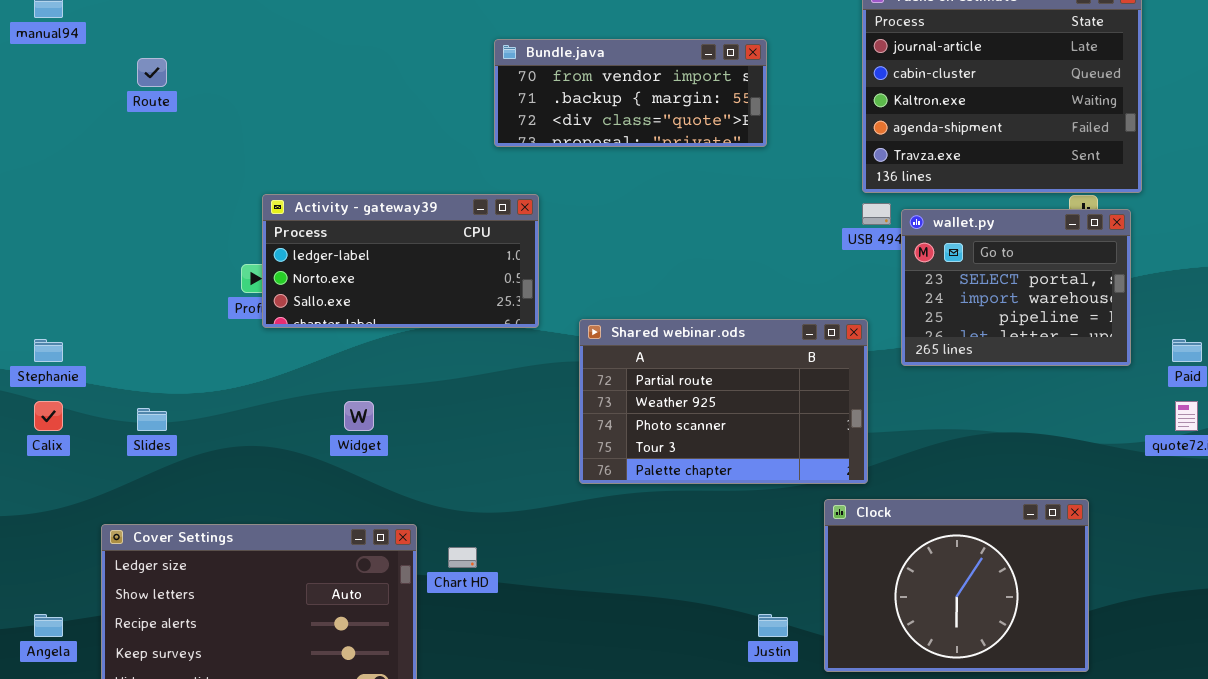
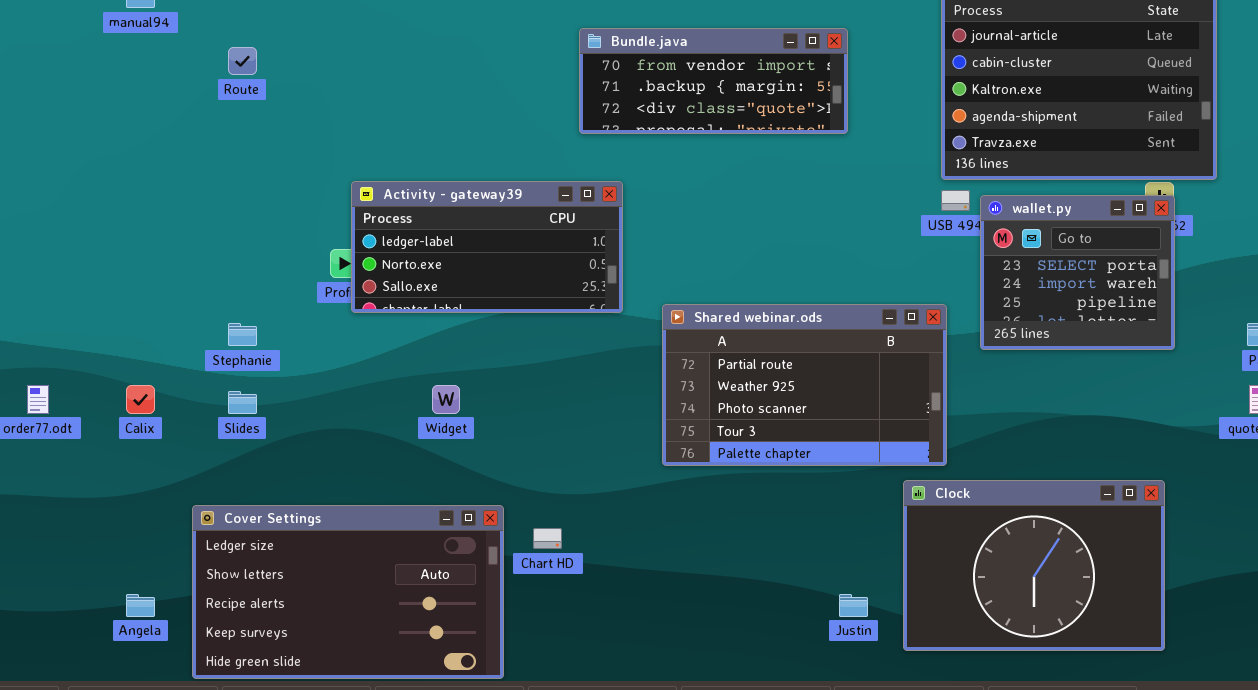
wallet.py: [901,209,1131,366] -> [980,195,1175,350], resized
Stephanie: [34,339,63,362] -> [228,323,257,346], moved

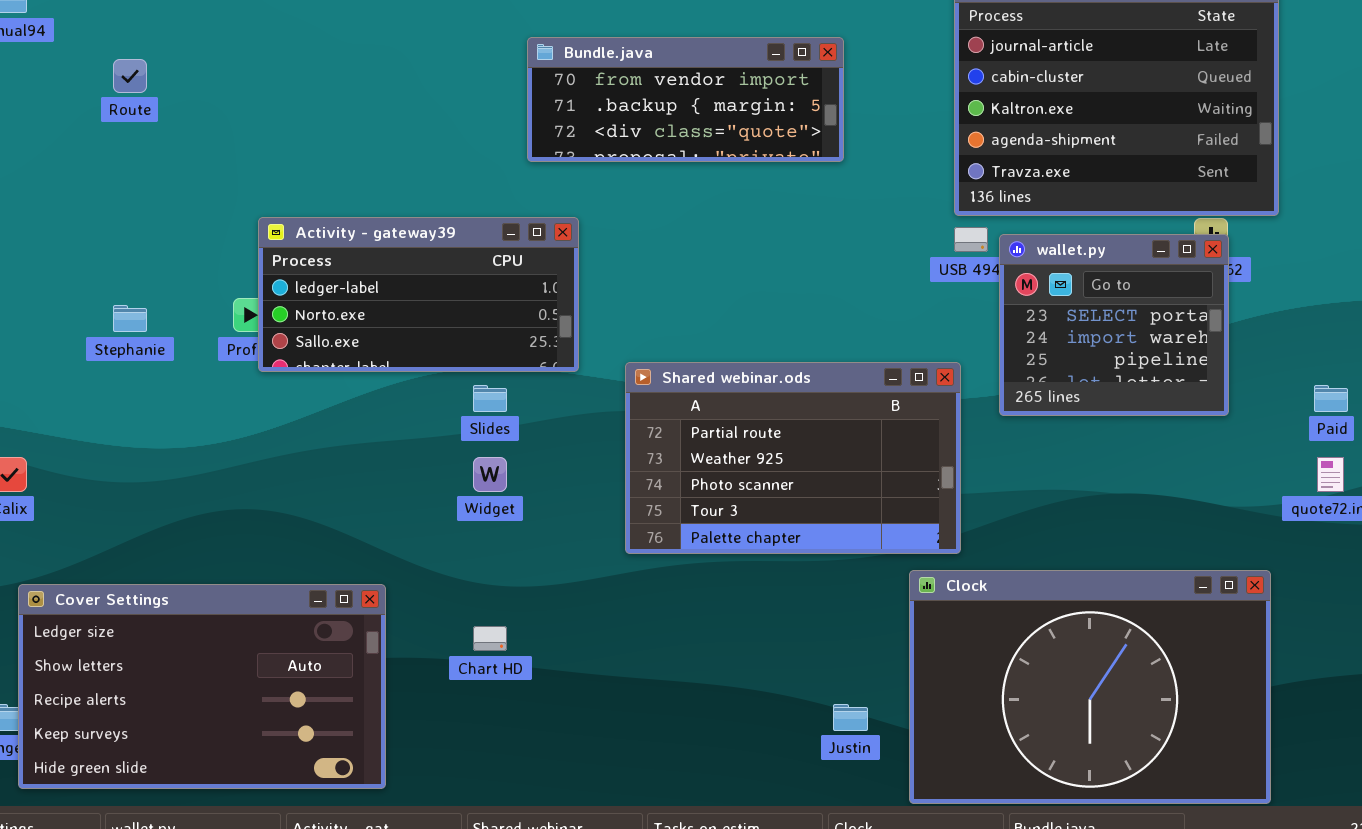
Stephanie: [228,323,257,346] -> [113,305,147,332], moved
Widget: [432,385,460,414] -> [473,457,507,492], moved
Slides: [228,391,257,414] -> [473,385,507,412], moved
Clock: [903,480,1165,651] -> [909,570,1271,804], resized
Cover Settings: [192,505,504,679] -> [18,584,386,789], moved

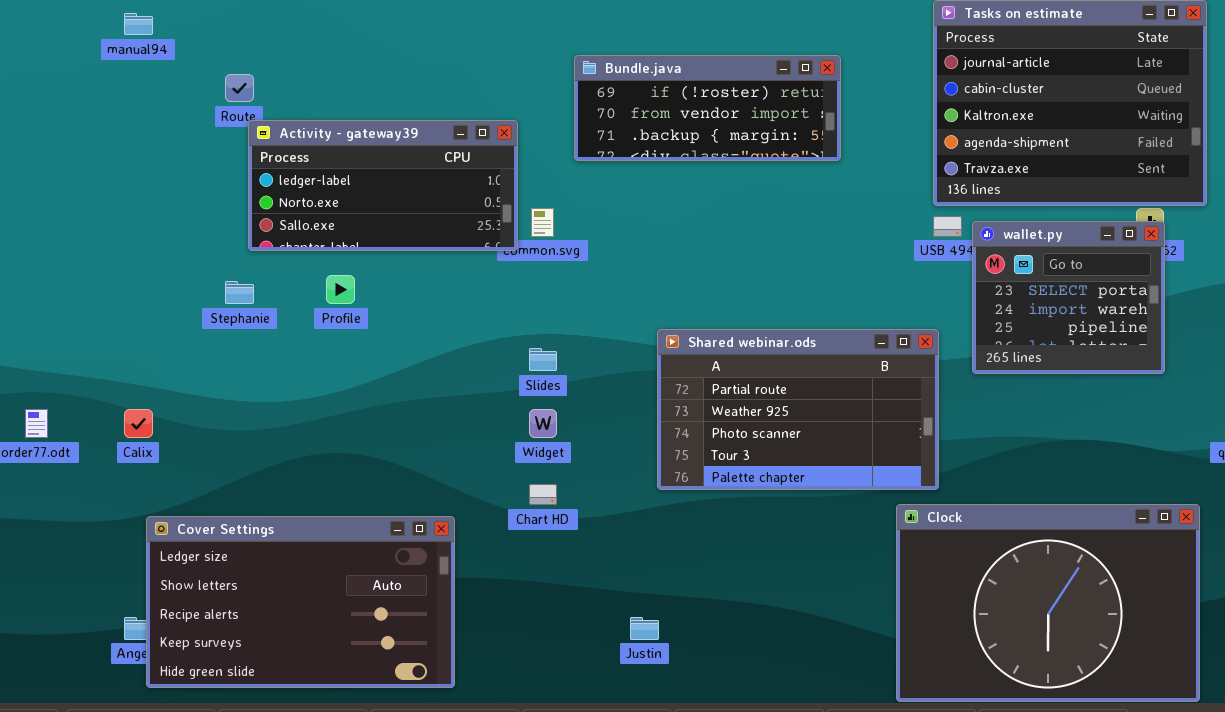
Bundle.java: [527,37,844,162] -> [574,55,841,161], scrolled up 1 row
Activity - gateway39: [258,217,579,372] -> [248,120,518,251], moved
Chart HD: [473,626,507,651] -> [529,484,557,505], moved
Justin: [833,704,868,731] -> [630,617,659,640], moved

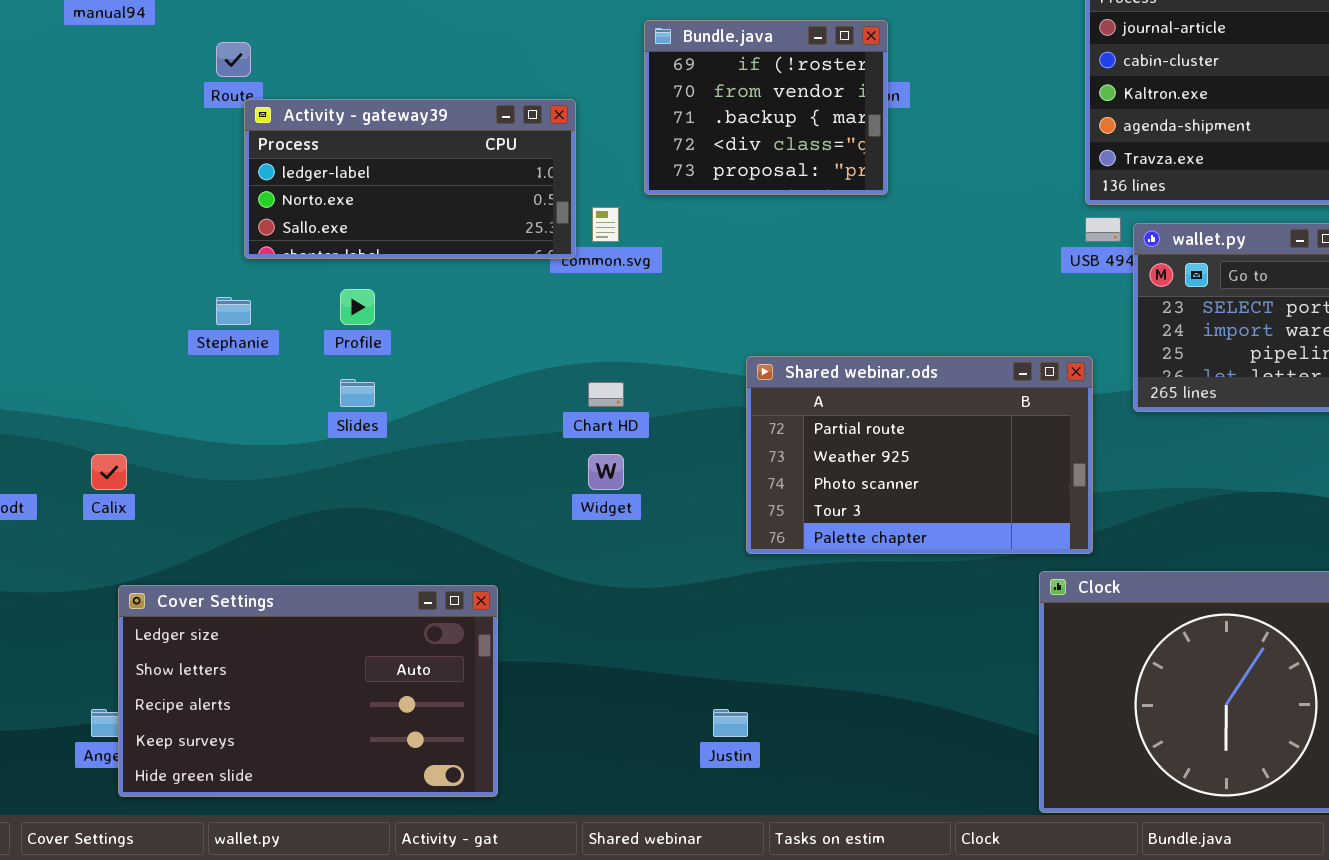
Bundle.java: [574,55,841,161] -> [644,20,888,195], resized
Slides: [529,348,557,371] -> [340,379,375,407], moved
Chart HD: [529,484,557,505] -> [588,382,624,407], moved

